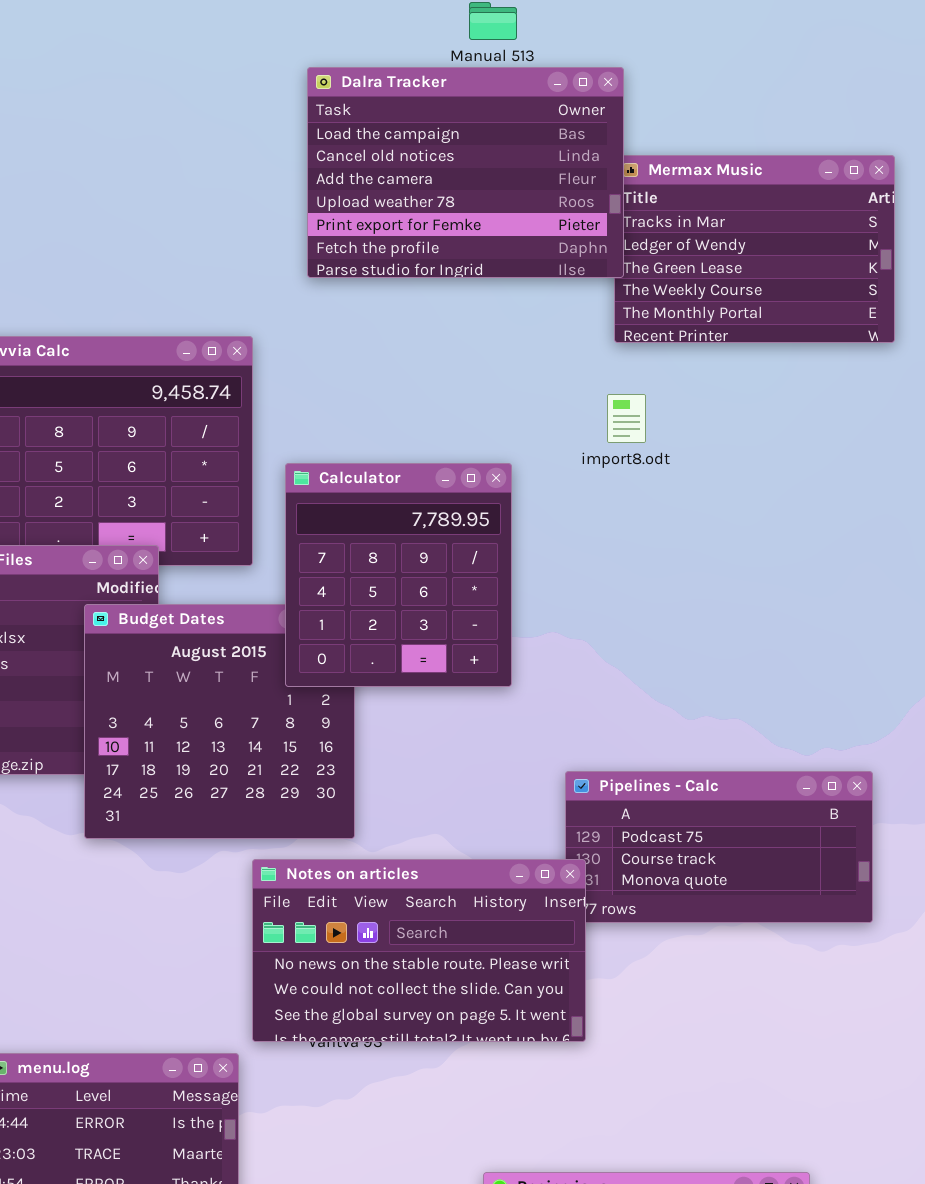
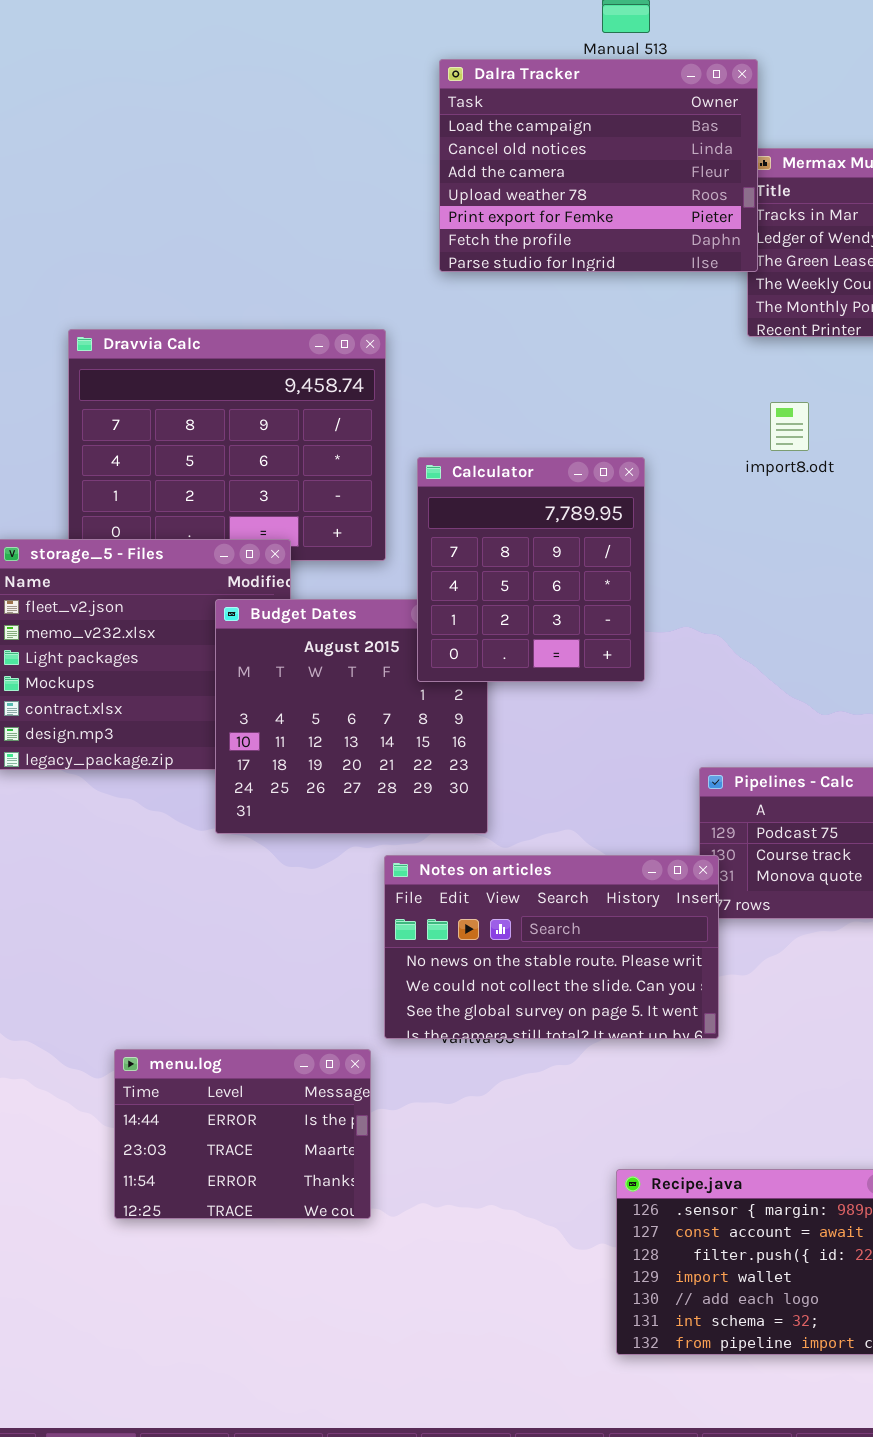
import8.odt: [607,394,646,443] -> [770,402,809,451], moved

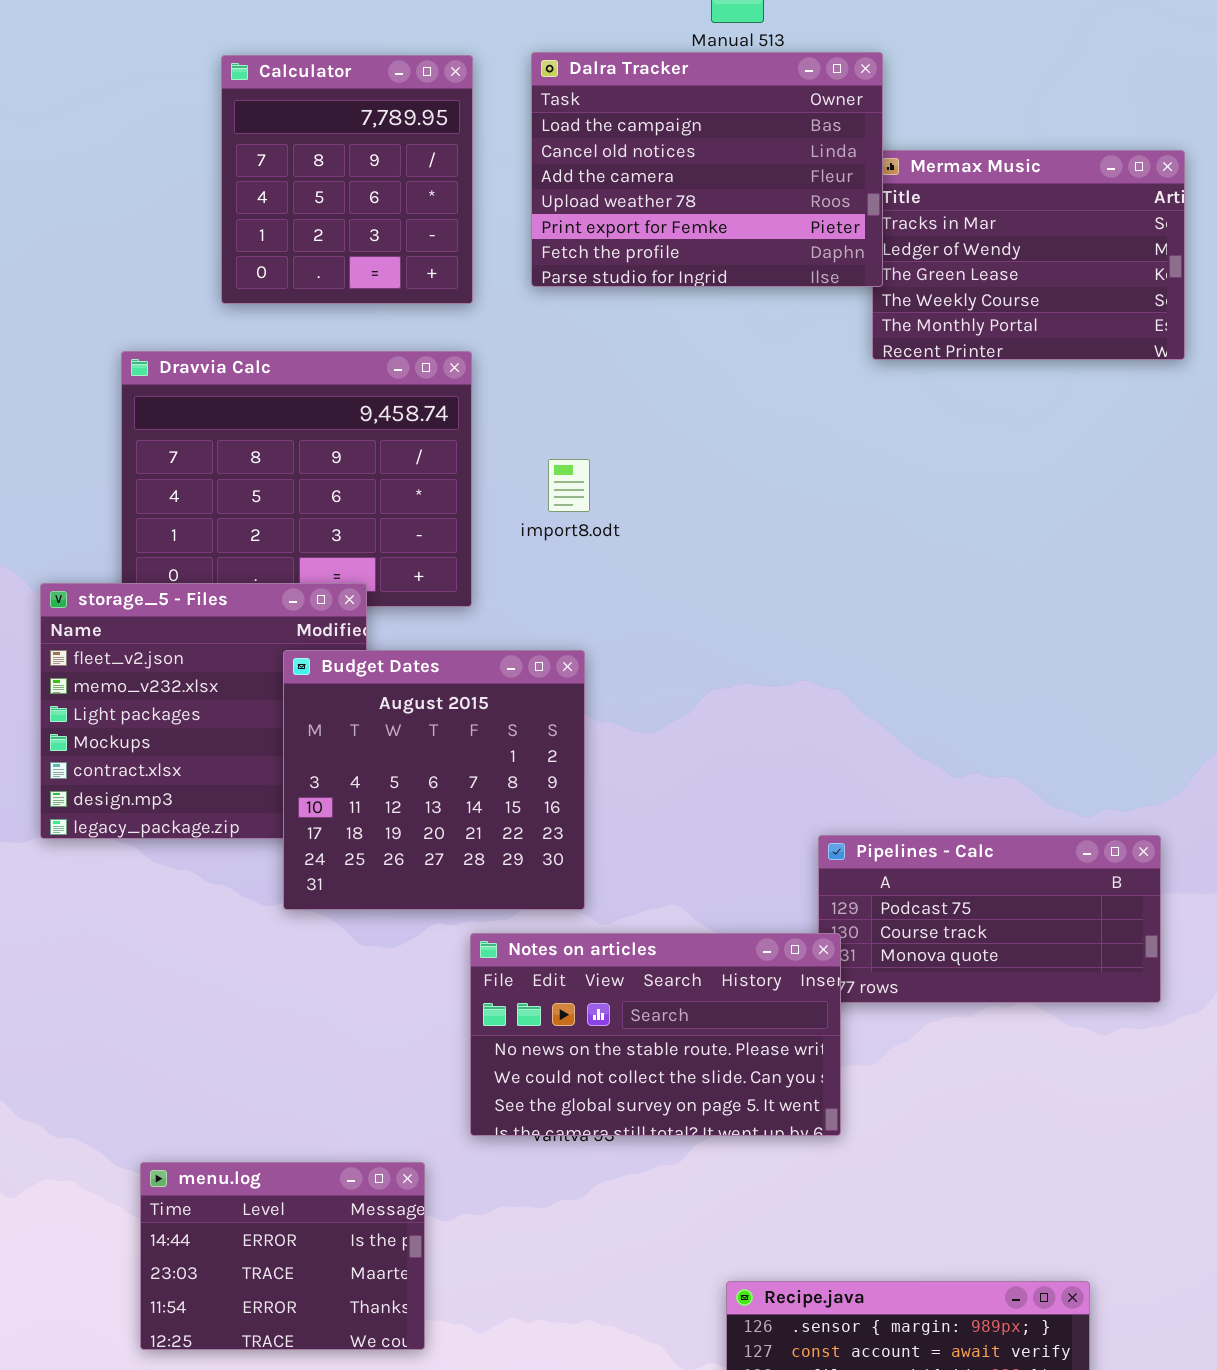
import8.odt: [770,402,809,451] -> [548,459,590,512], moved
Calculator: [417,457,645,682] -> [221,55,473,304], moved
menu.log: [114,1049,371,1219] -> [140,1162,425,1350], moved

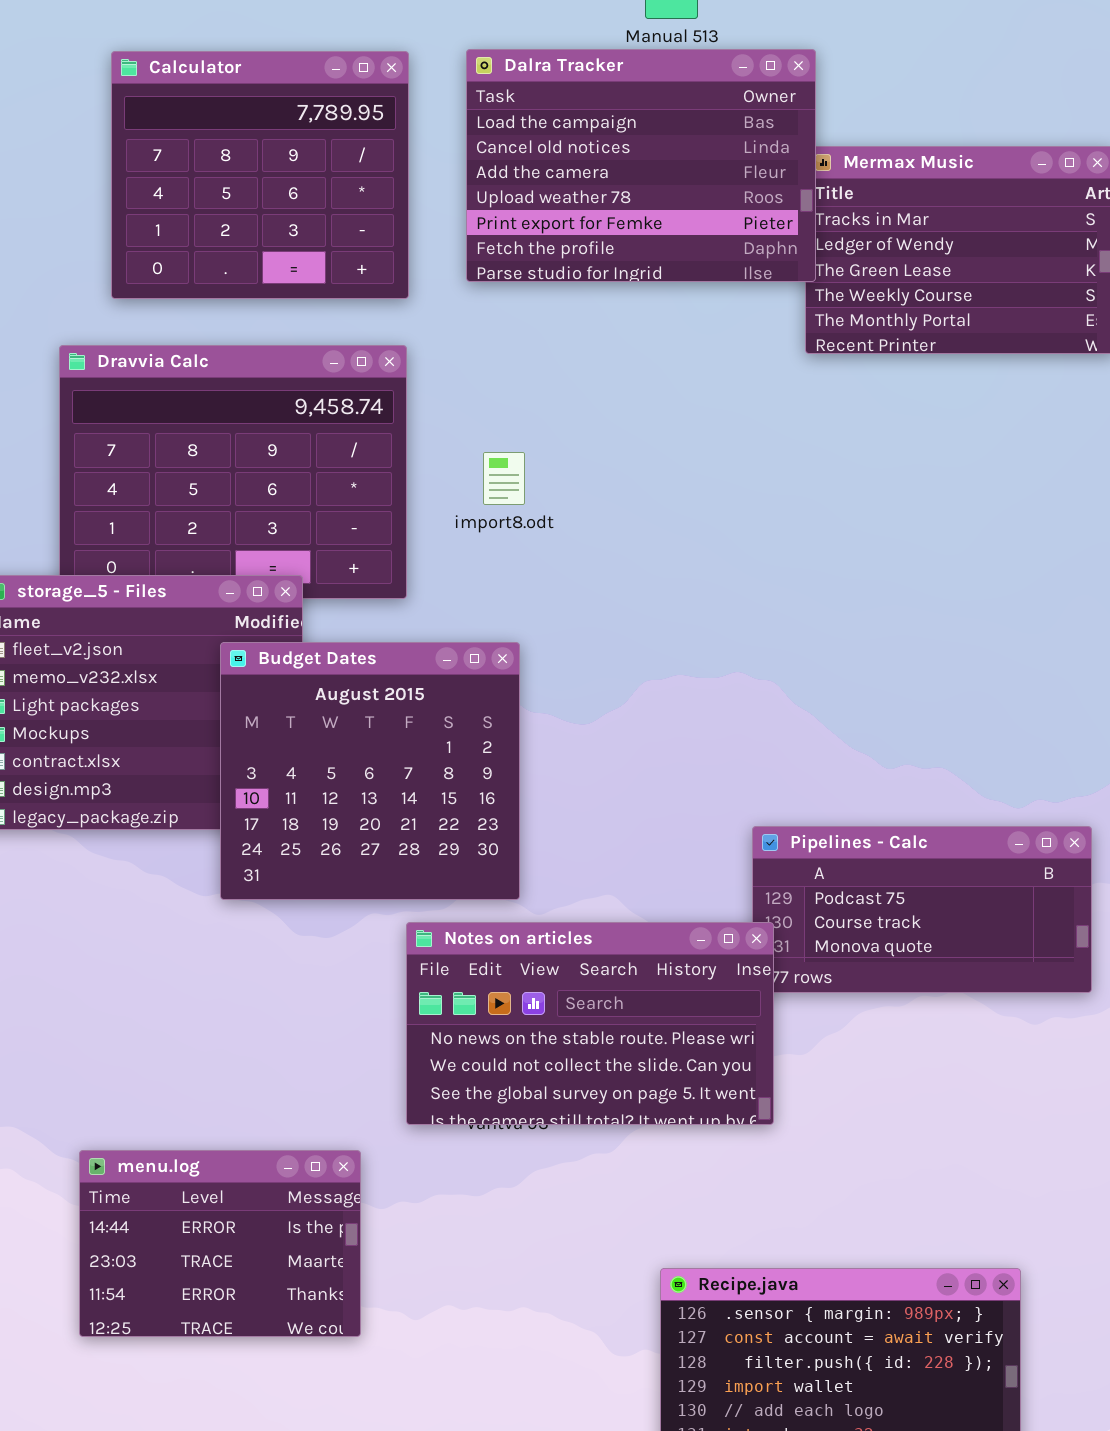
Calculator: [221,55,473,304] -> [111,51,409,299], resized

